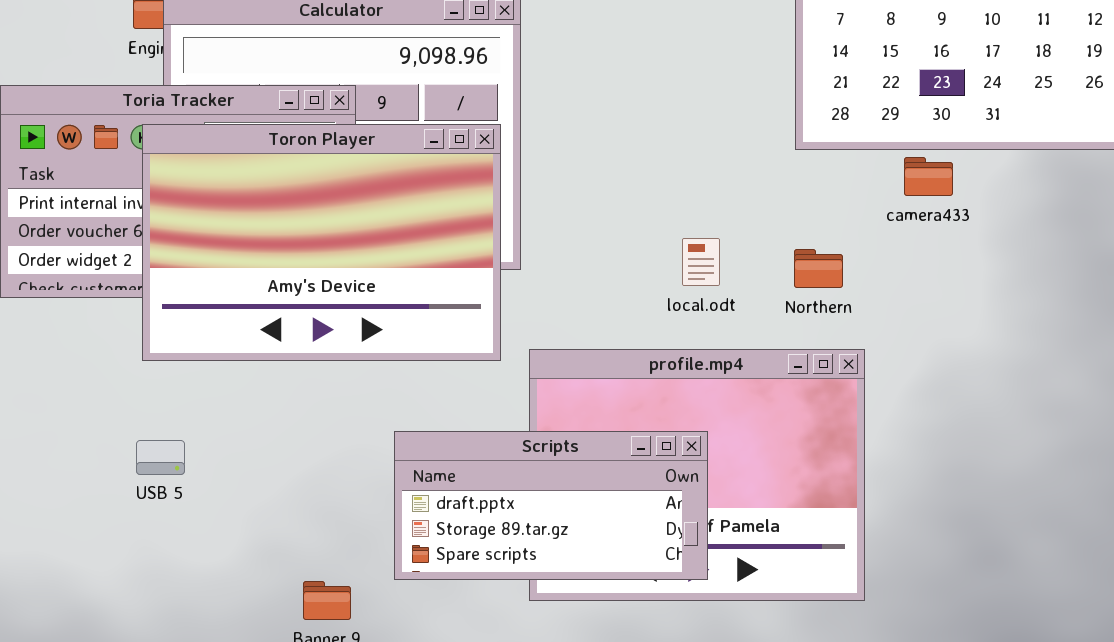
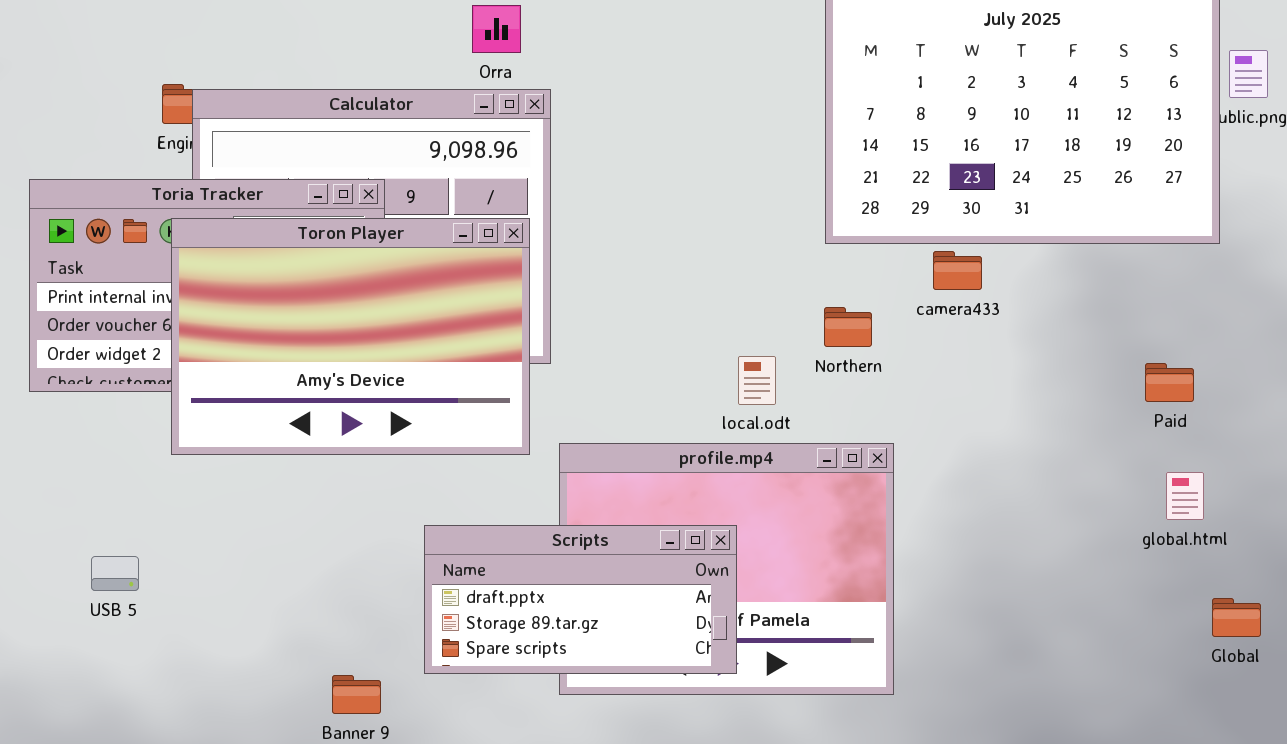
local.odt: [682,238,720,286] -> [738,356,776,405], moved
Northern: [794,249,843,288] -> [824,307,872,347], moved
USB 5: [136,440,185,475] -> [91,556,139,591], moved

